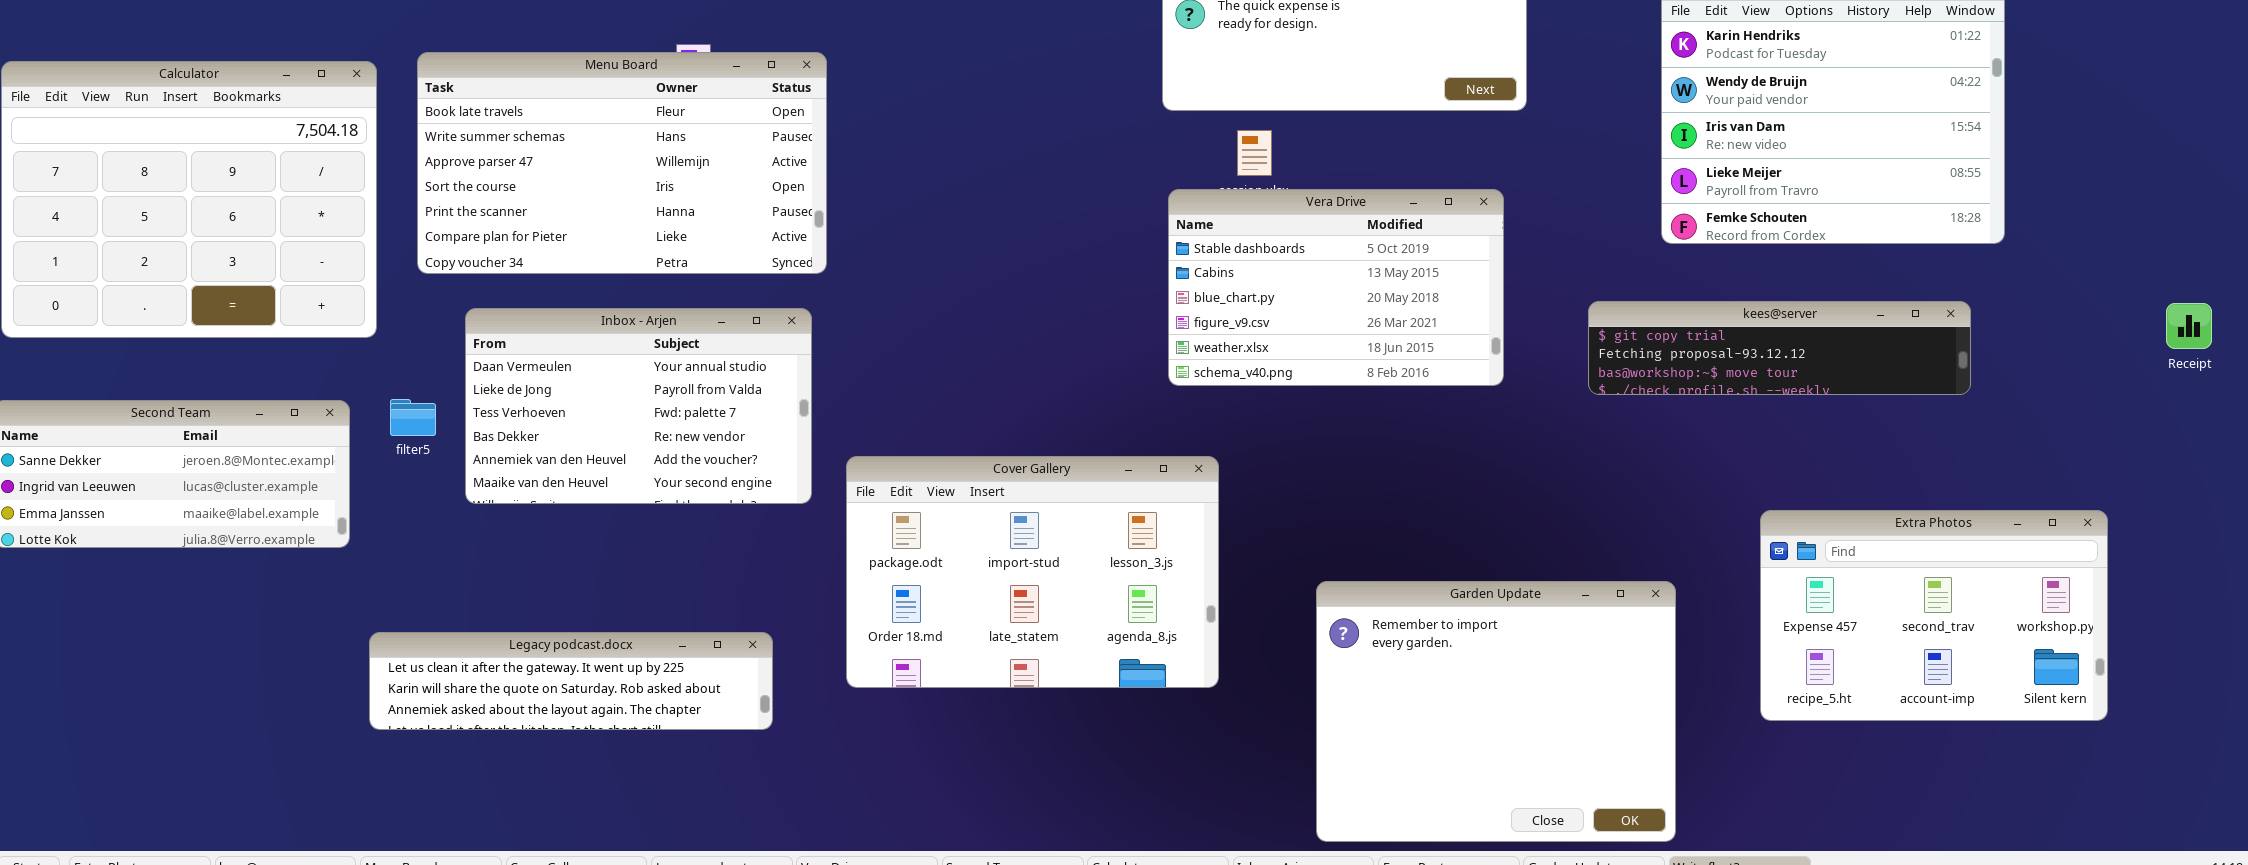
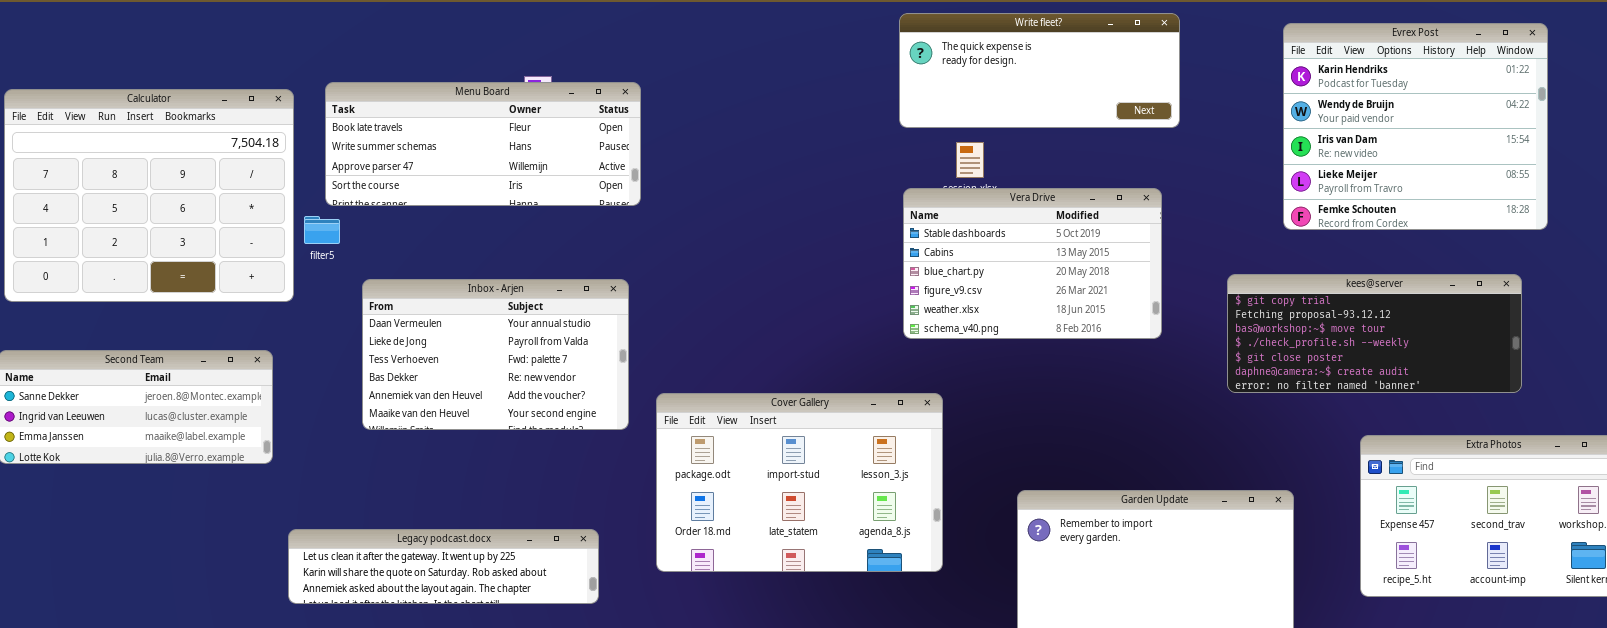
Menu Board: [417,52,827,274] -> [325,82,641,206], resized
kees@server: [1588,301,1971,395] -> [1227,274,1522,393], resized
filter5: [390,399,436,436] -> [304,216,340,244], moved

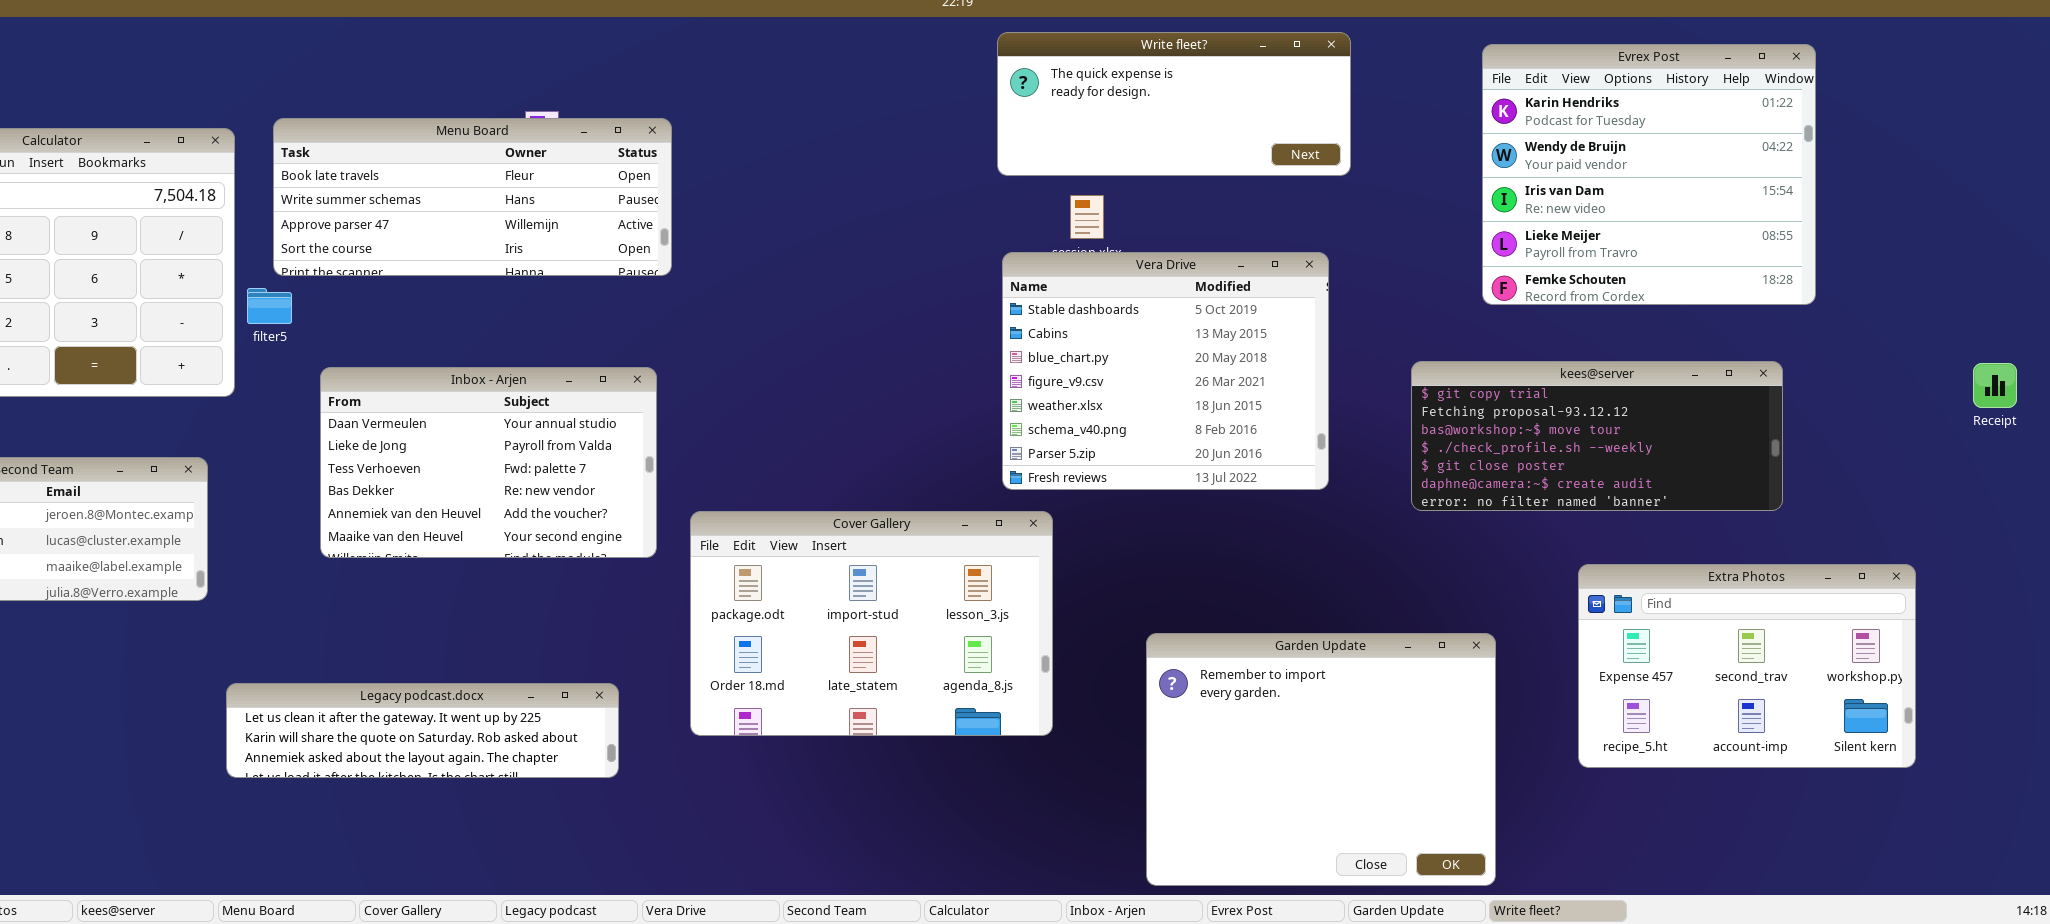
Vera Drive: [903,188,1162,339] -> [1002,252,1329,490], resized

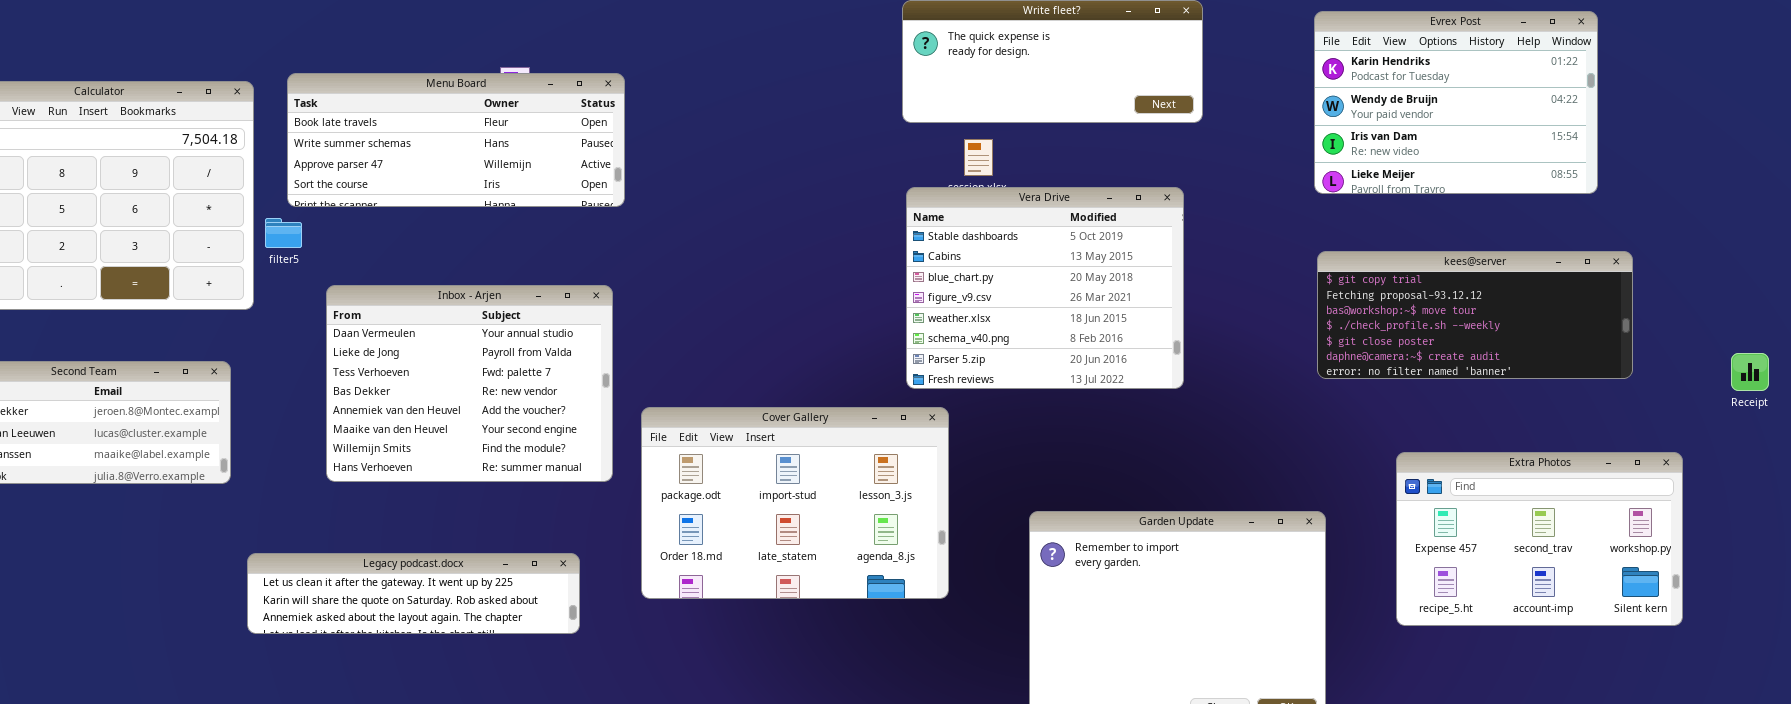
Evrex Post: [1482,44,1816,305] -> [1314,11,1598,194], resized
kees@server: [1411,361,1783,511] -> [1317,251,1633,379], moved
Receipt: [1973,363,2017,408] -> [1731,353,1769,391], moved
Inbox - Arjen: [320,367,657,558] -> [326,285,613,482], resized

